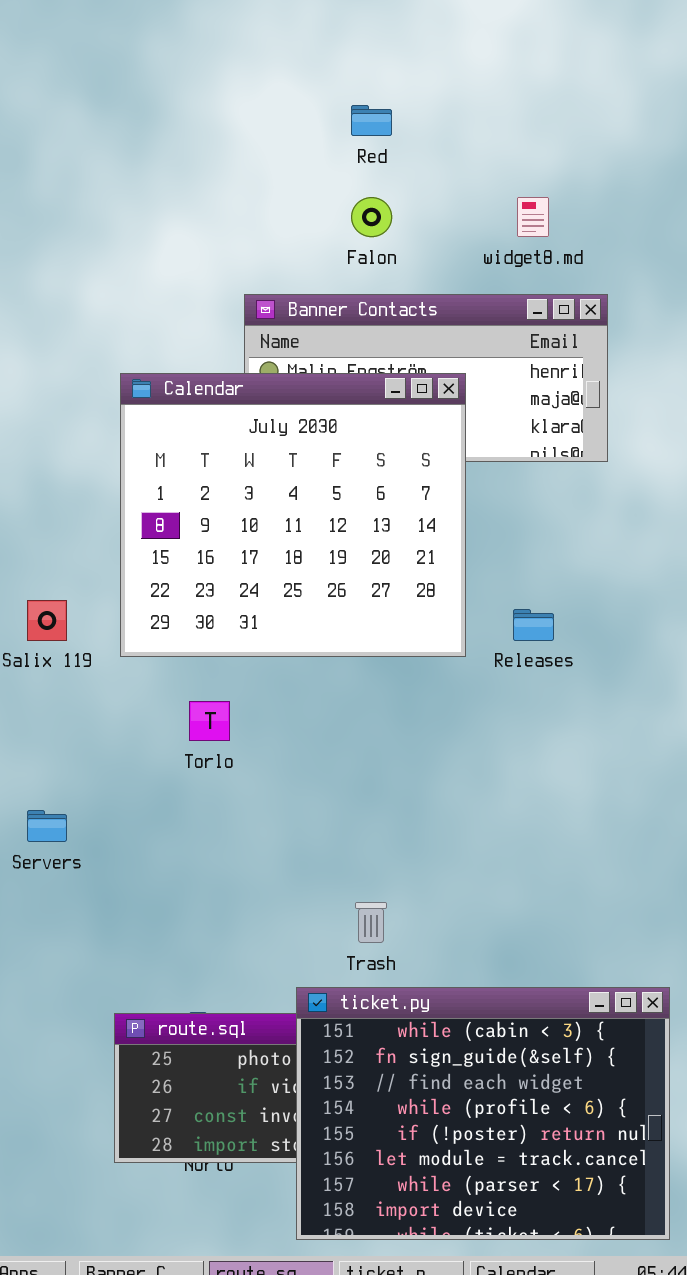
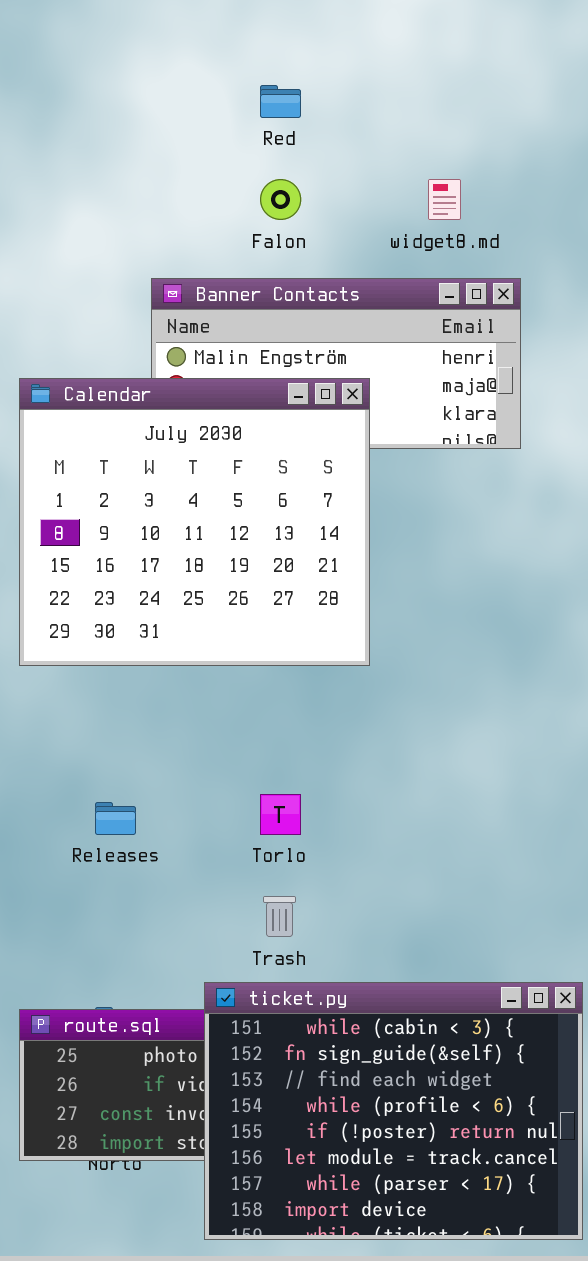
Calendar: [120,373,466,657] -> [19,378,370,666], moved
Releases: [513,609,554,641] -> [95,802,136,835], moved
Torlo: [189,701,230,741] -> [260,794,301,835], moved

